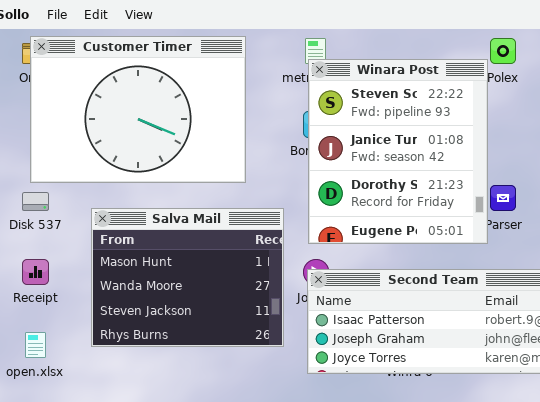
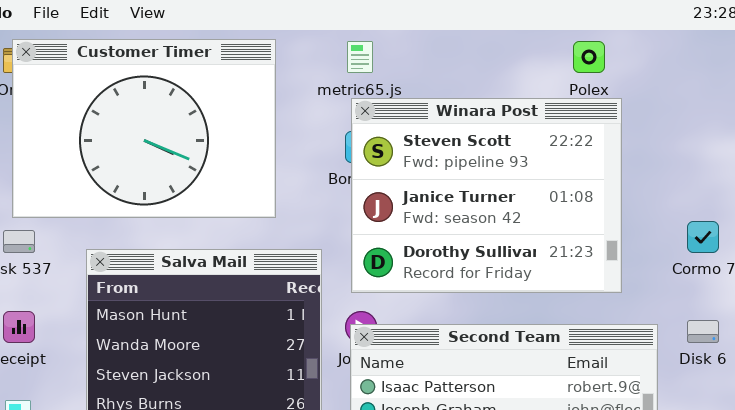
Winara Post: [308,59,488,244] -> [351,98,622,293], resized

